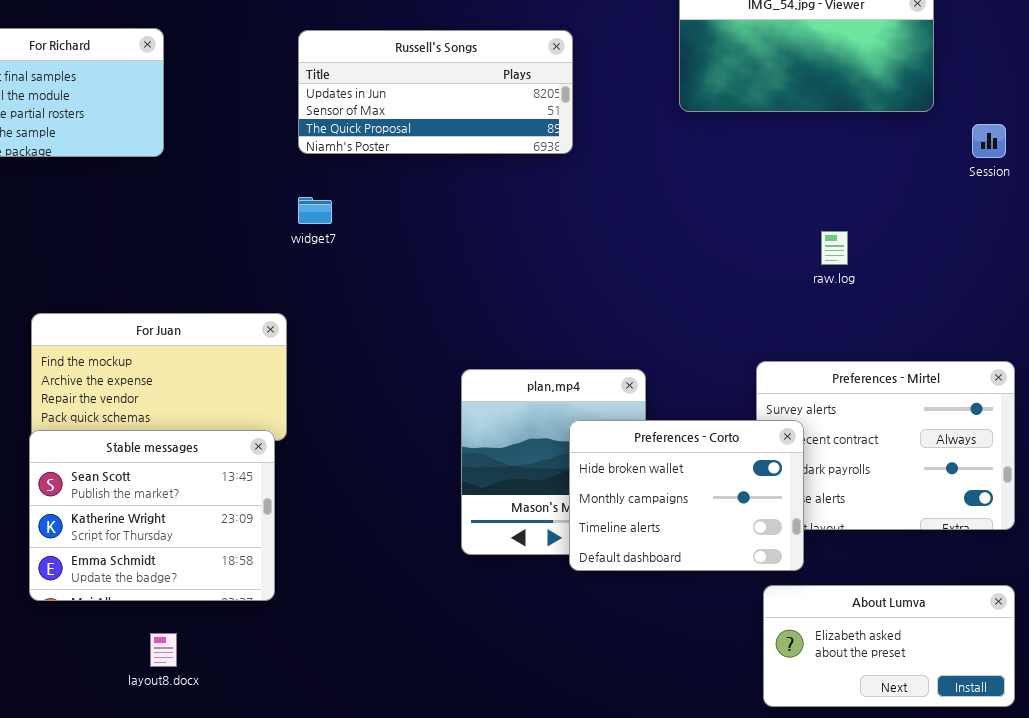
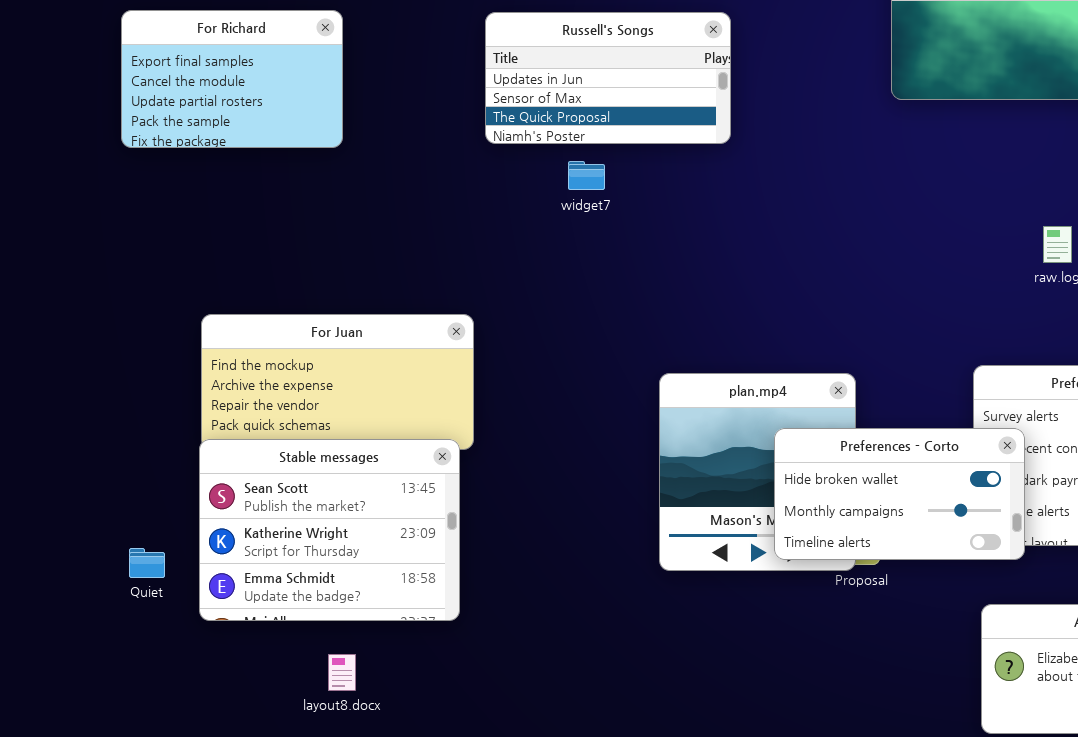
Russell's Songs: [298,30,573,154] -> [485,12,731,144], resized
widget7: [298,197,332,224] -> [568,161,605,190], moved
Preferences - Corto: [569,420,804,571] -> [774,428,1025,560], resized

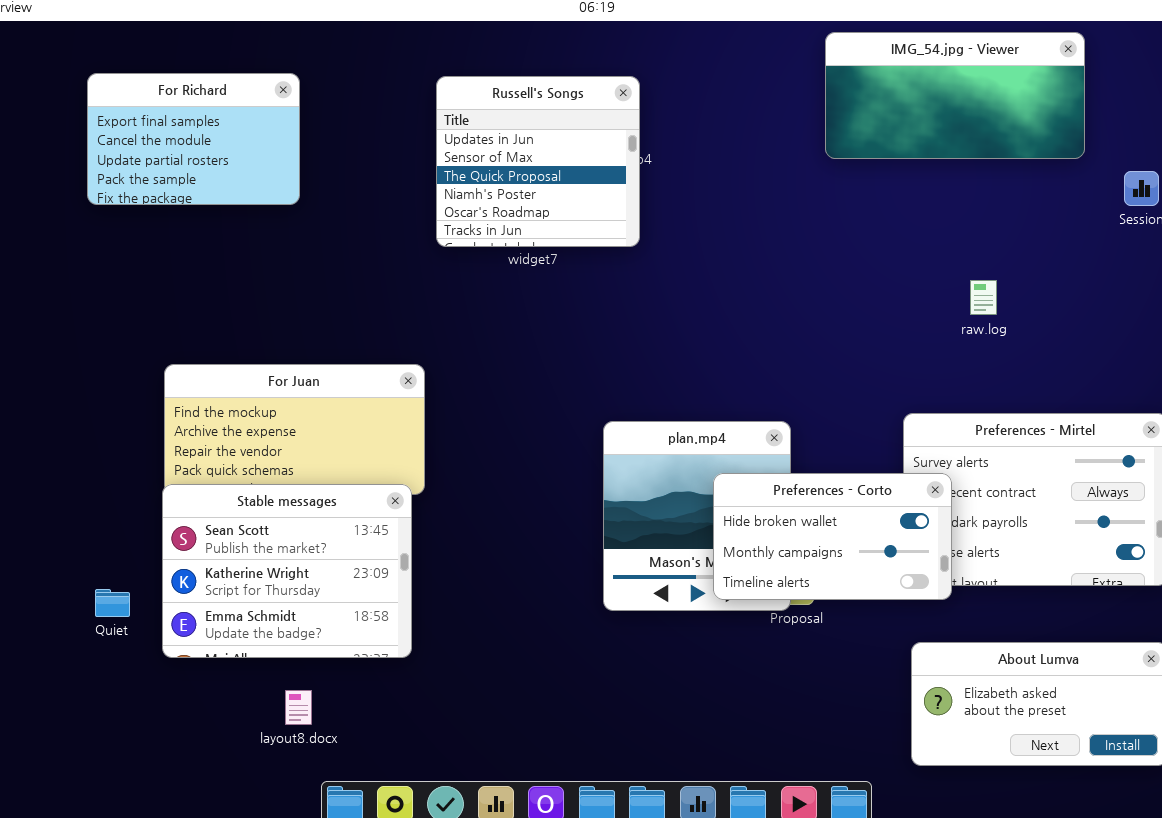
Russell's Songs: [485,12,731,144] -> [436,76,640,247], resized

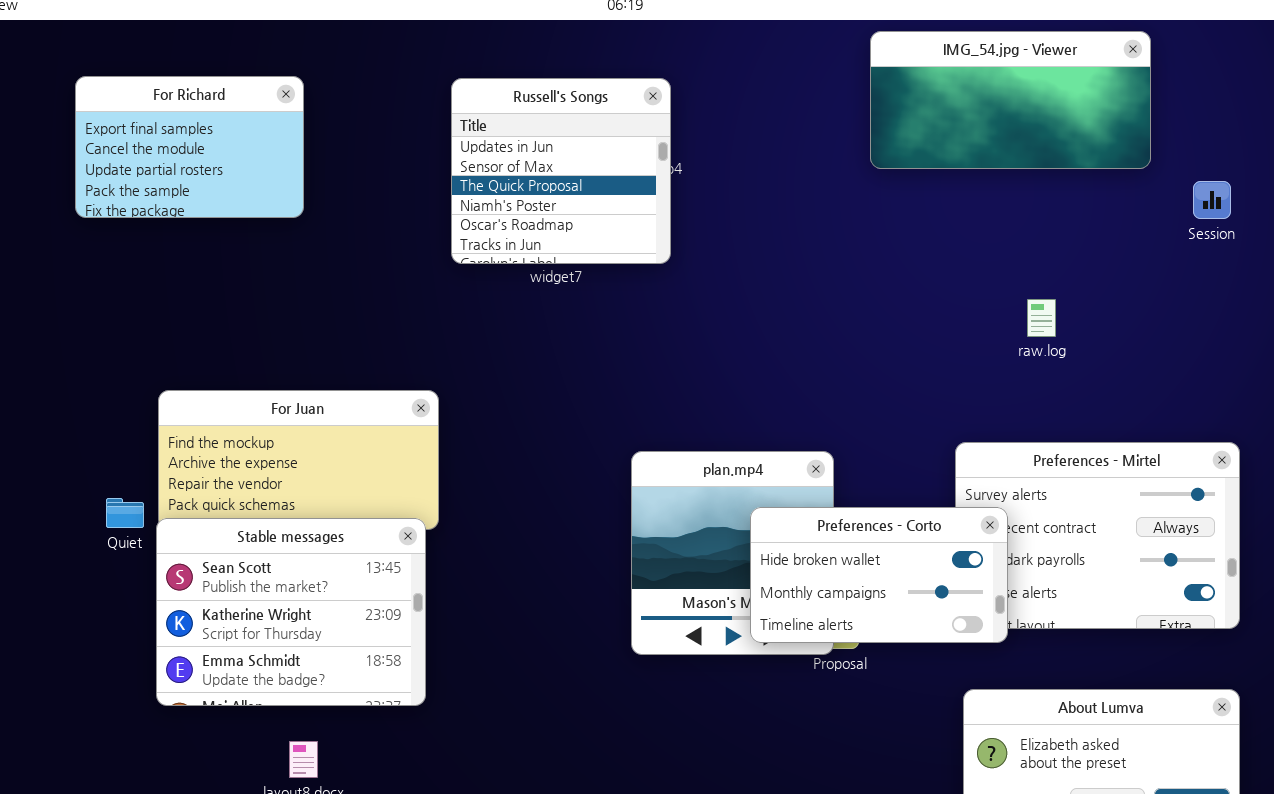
Quiet: [95,589,130,617] -> [106,498,144,528], moved

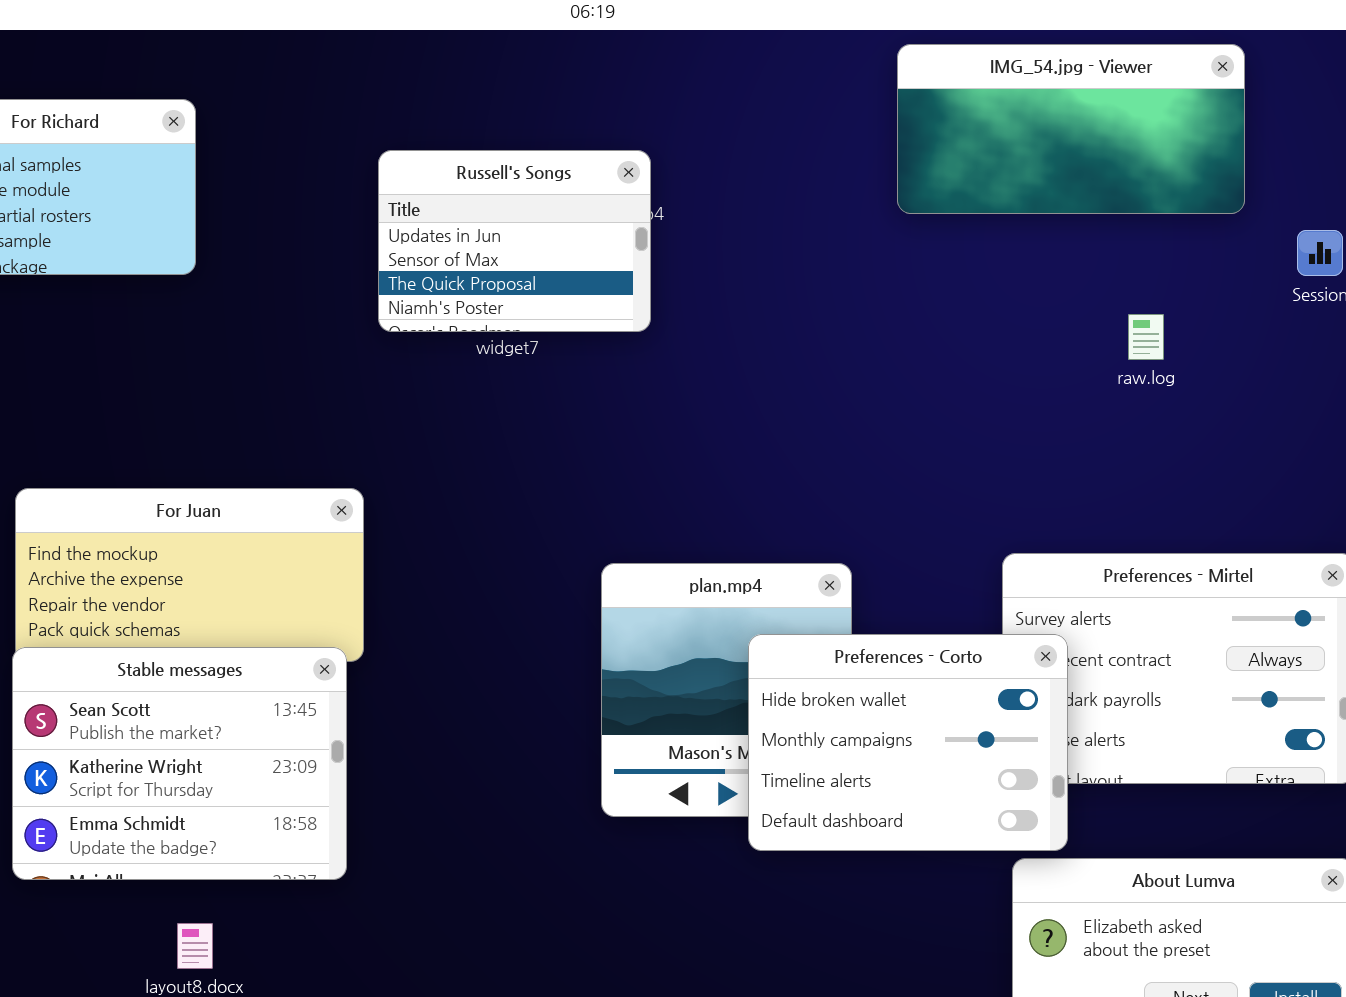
Russell's Songs: [451,78,671,264] -> [378,150,651,332], resized
raw.log: [1027,299,1056,337] -> [1128,314,1164,360], moved
Preferences - Corto: [750,507,1008,643] -> [748,634,1068,851], resized

